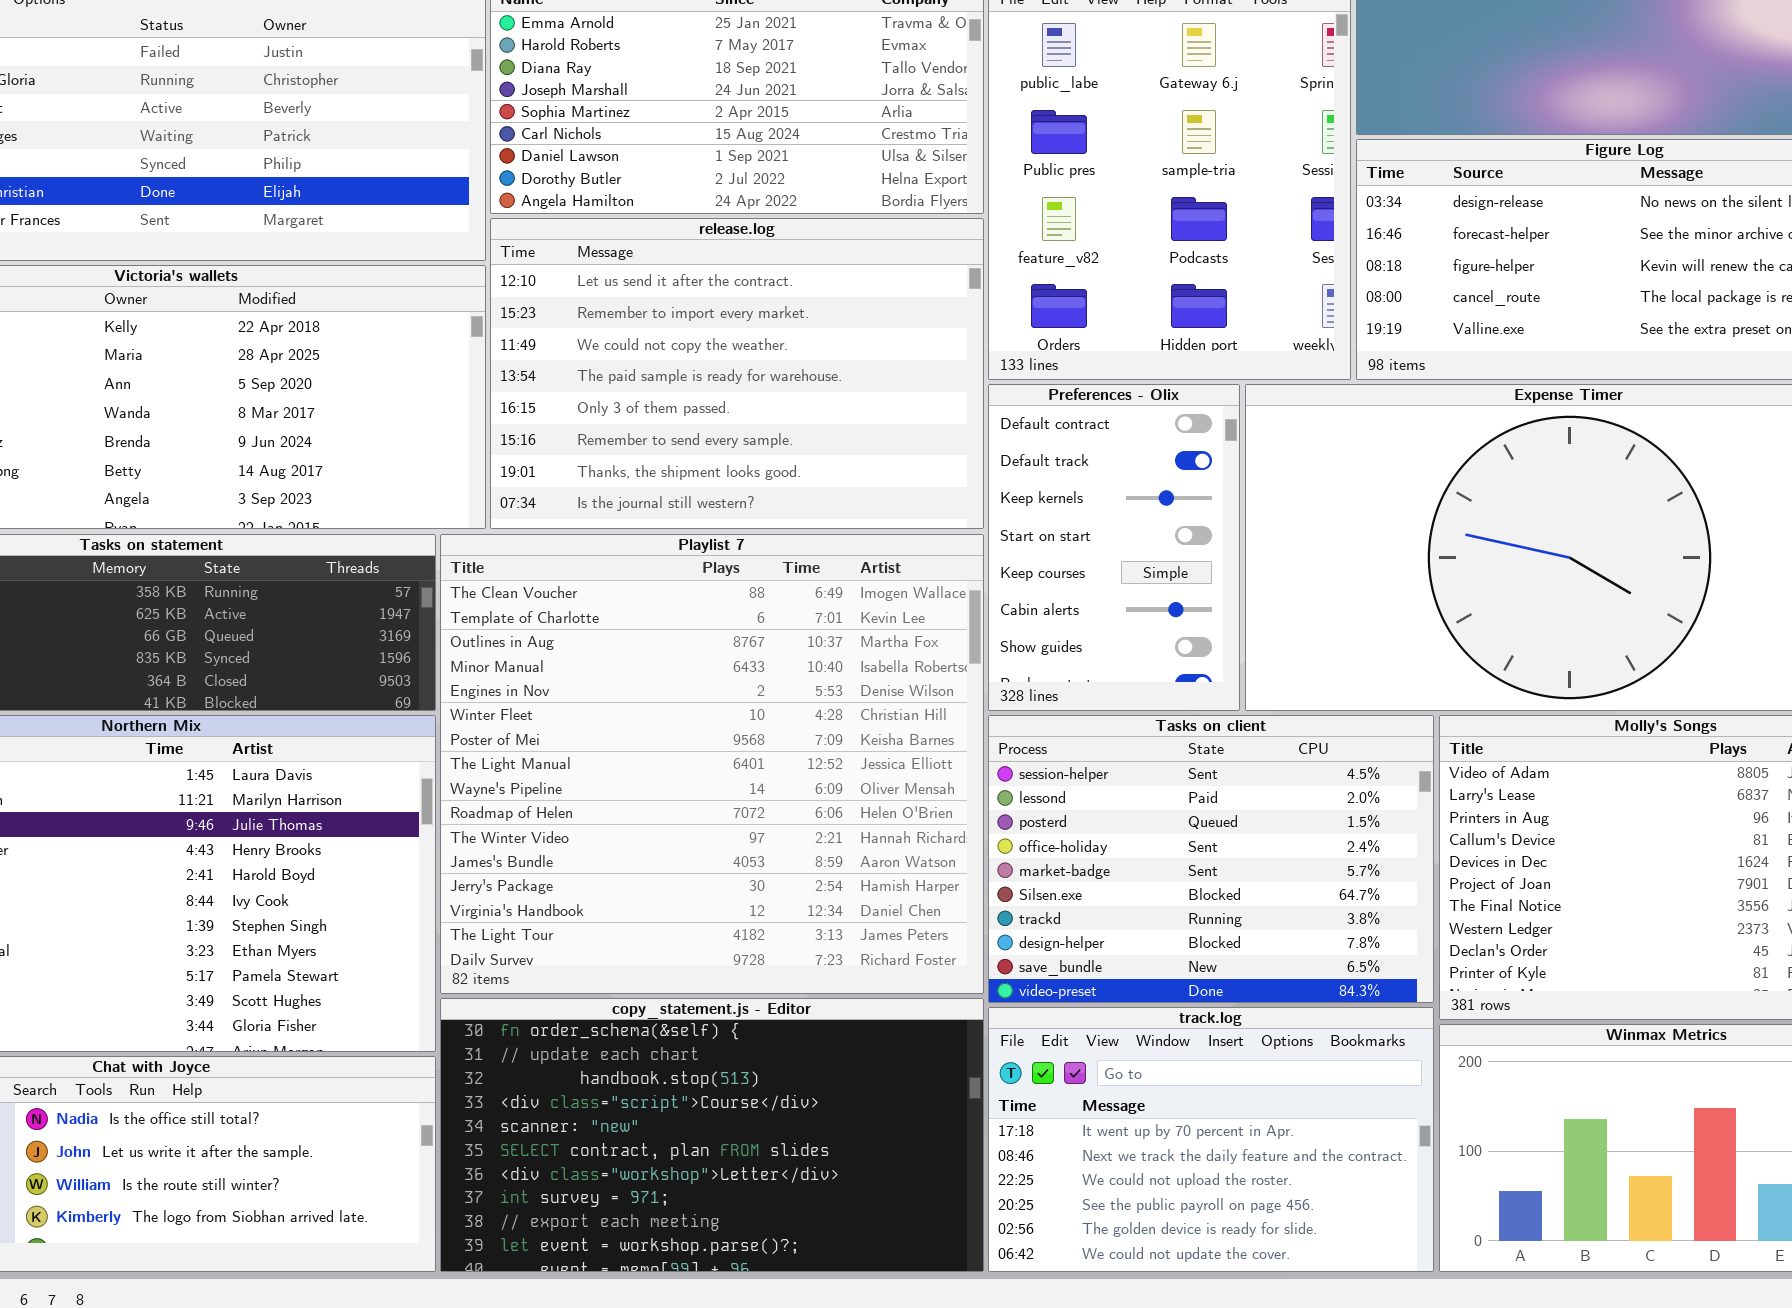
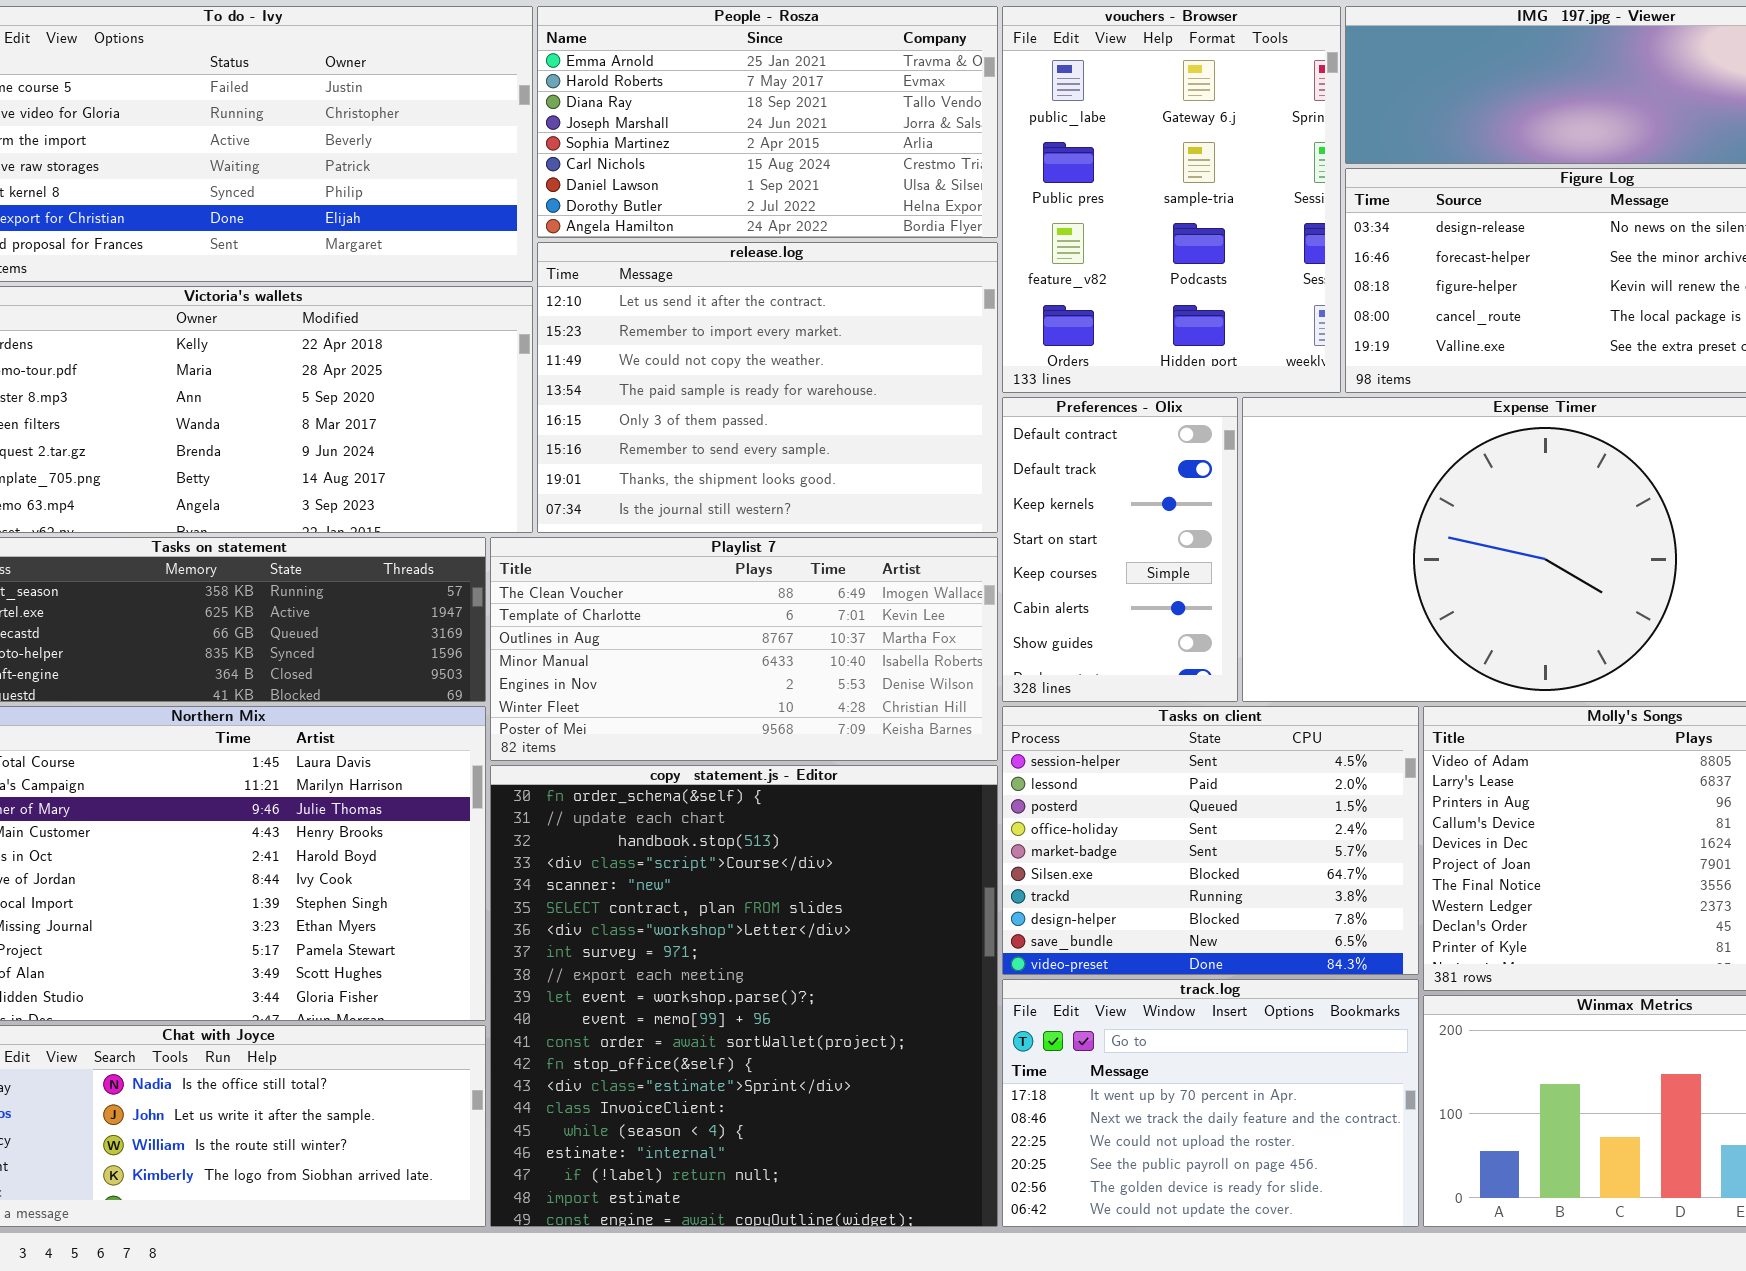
Playlist 7: [440,534,984,994] -> [490,537,998,761], resized
copy_statement.js - Editor: [440,998,984,1272] -> [490,765,998,1227], resized

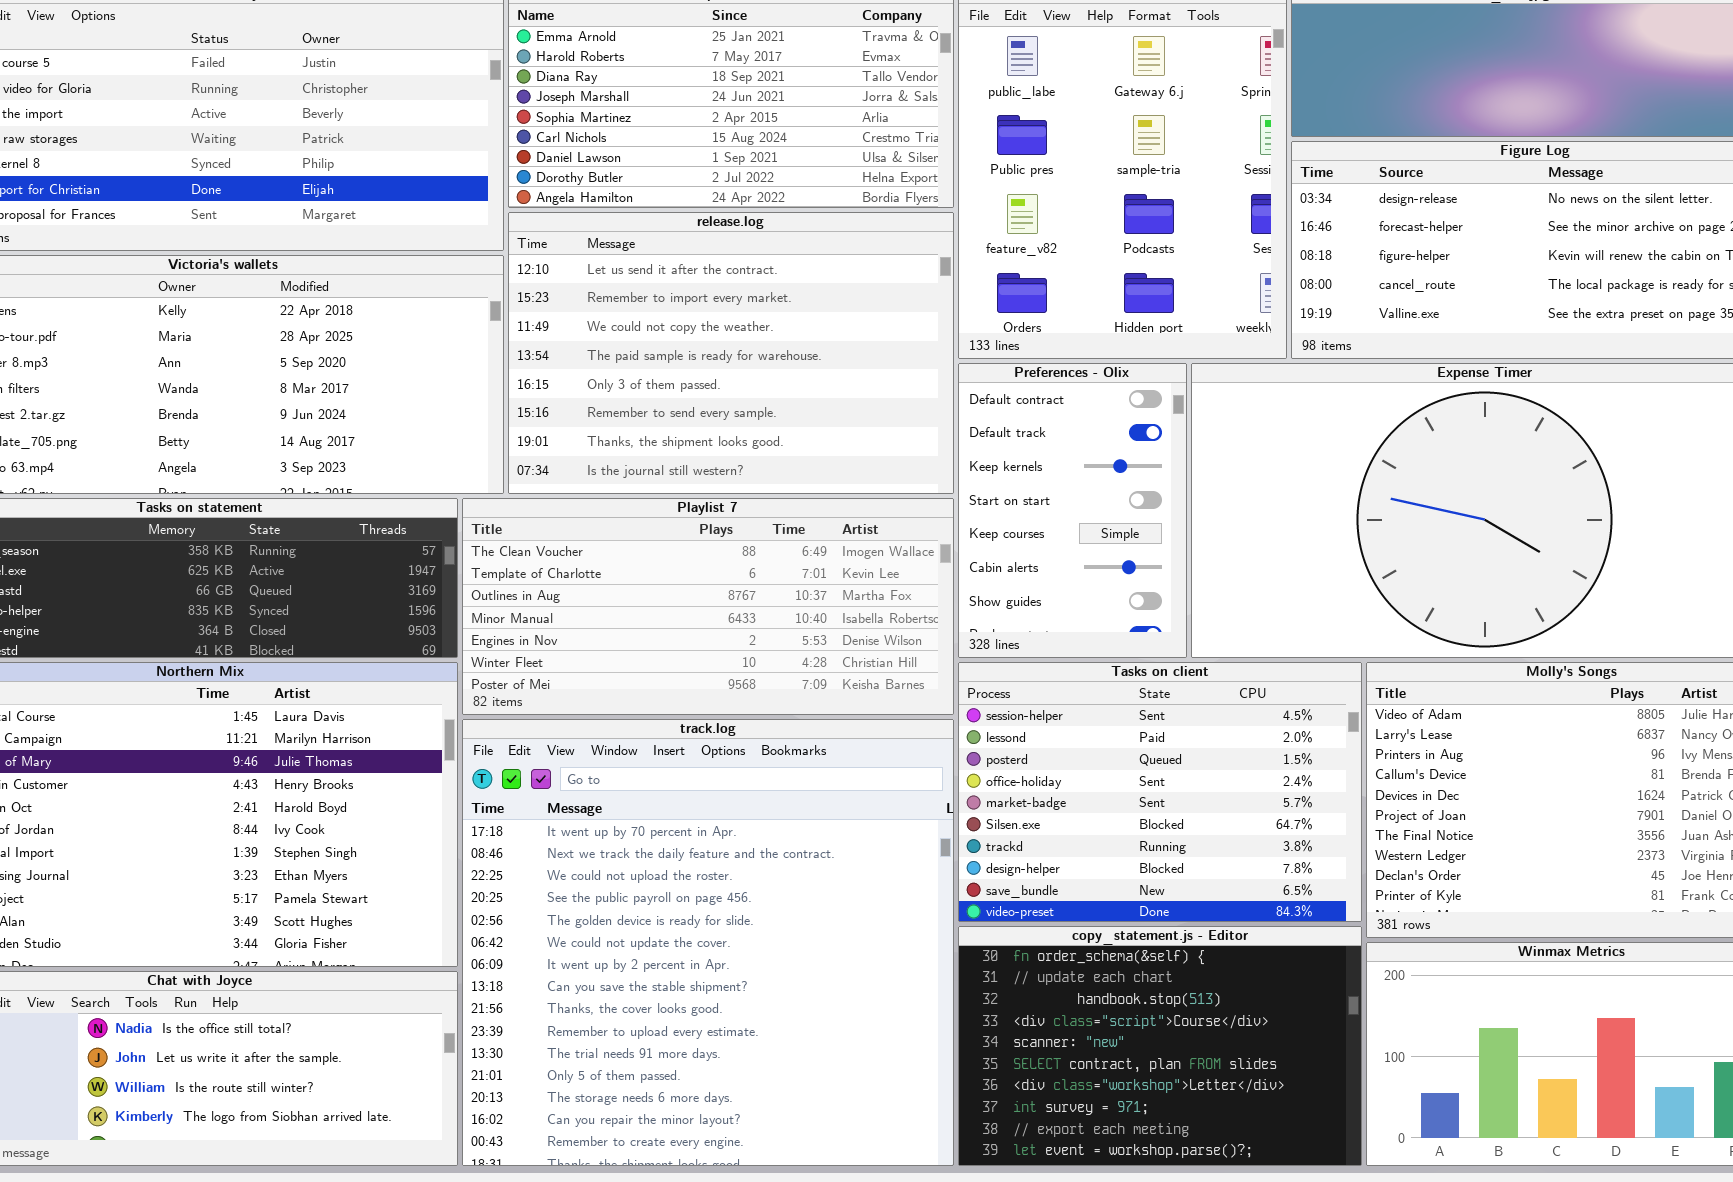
copy_statement.js - Editor: [490,765,998,1227] -> [958,926,1362,1166], moved, resized
track.log: [1002,979,1419,1227] -> [462,719,954,1166], moved, resized

